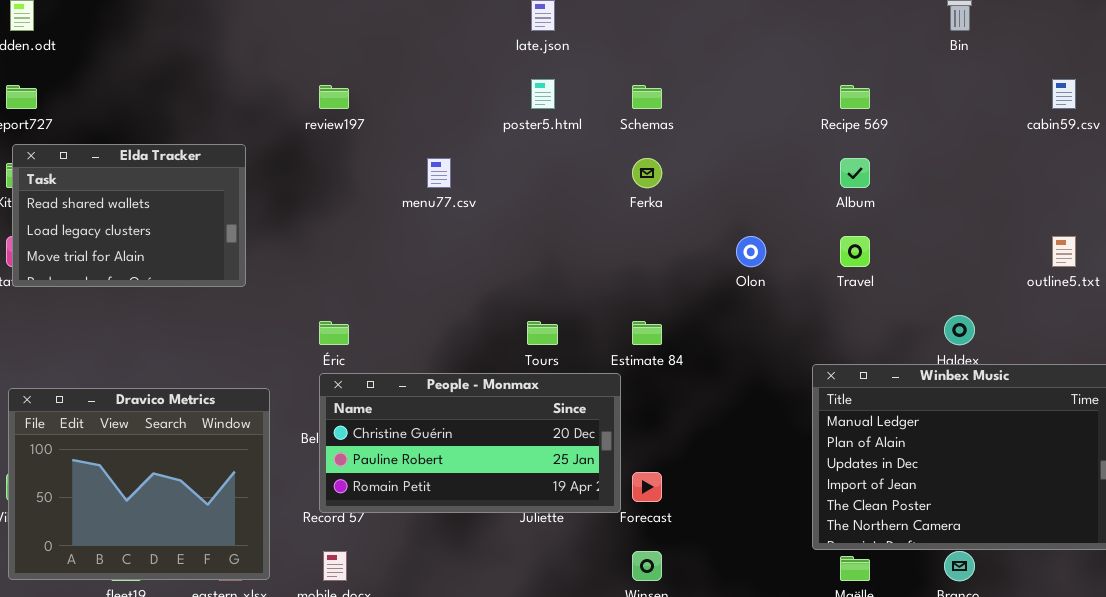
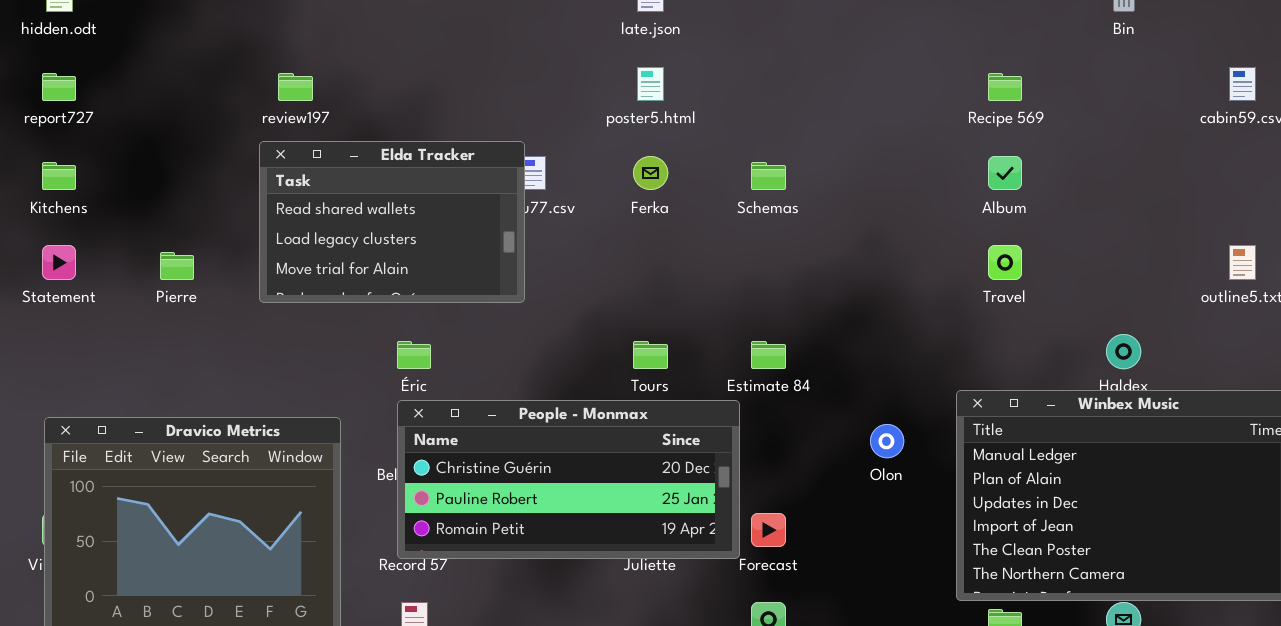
review197: [319,85,349,109] -> [278,73,313,101], moved
Schemas: [632,85,662,109] -> [751,162,786,190], moved
Elda Tracker: [12,144,246,287] -> [259,141,525,303], moved
Ferka: [632,158,662,188] -> [633,156,668,190], moved
Olon: [736,236,766,267] -> [870,424,904,458], moved

